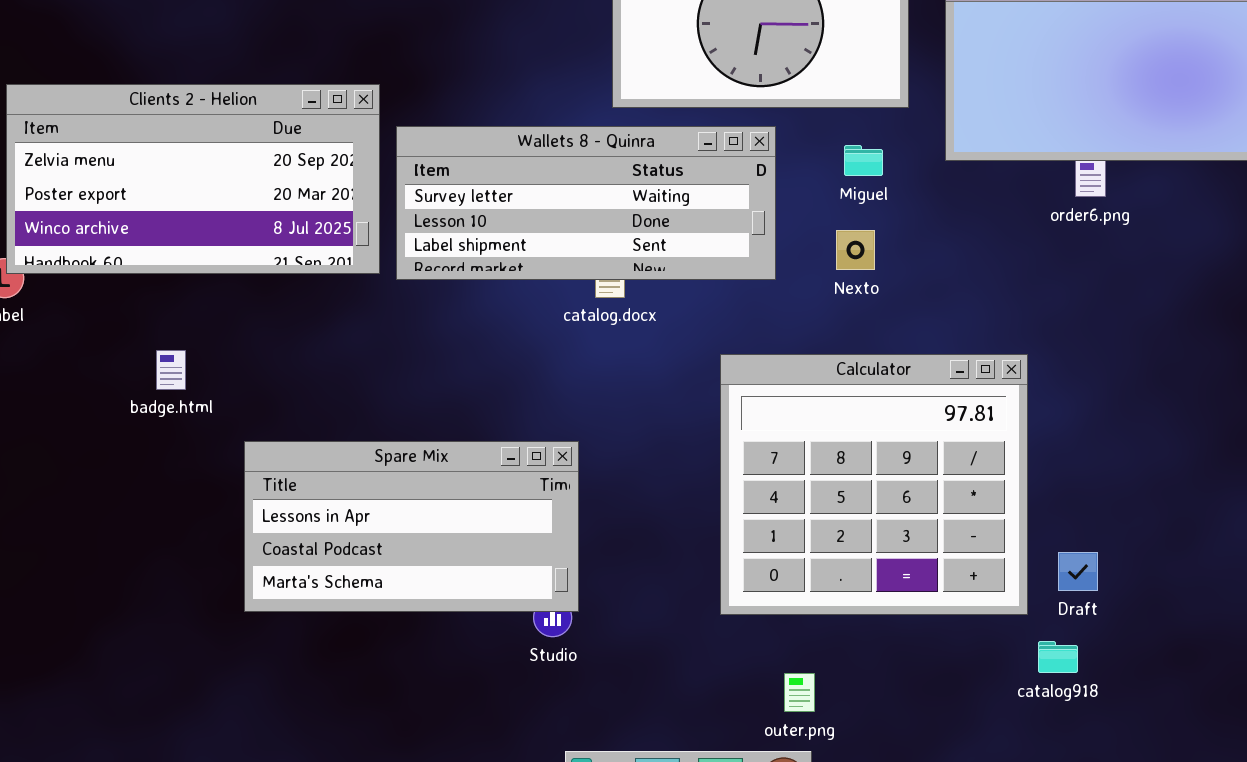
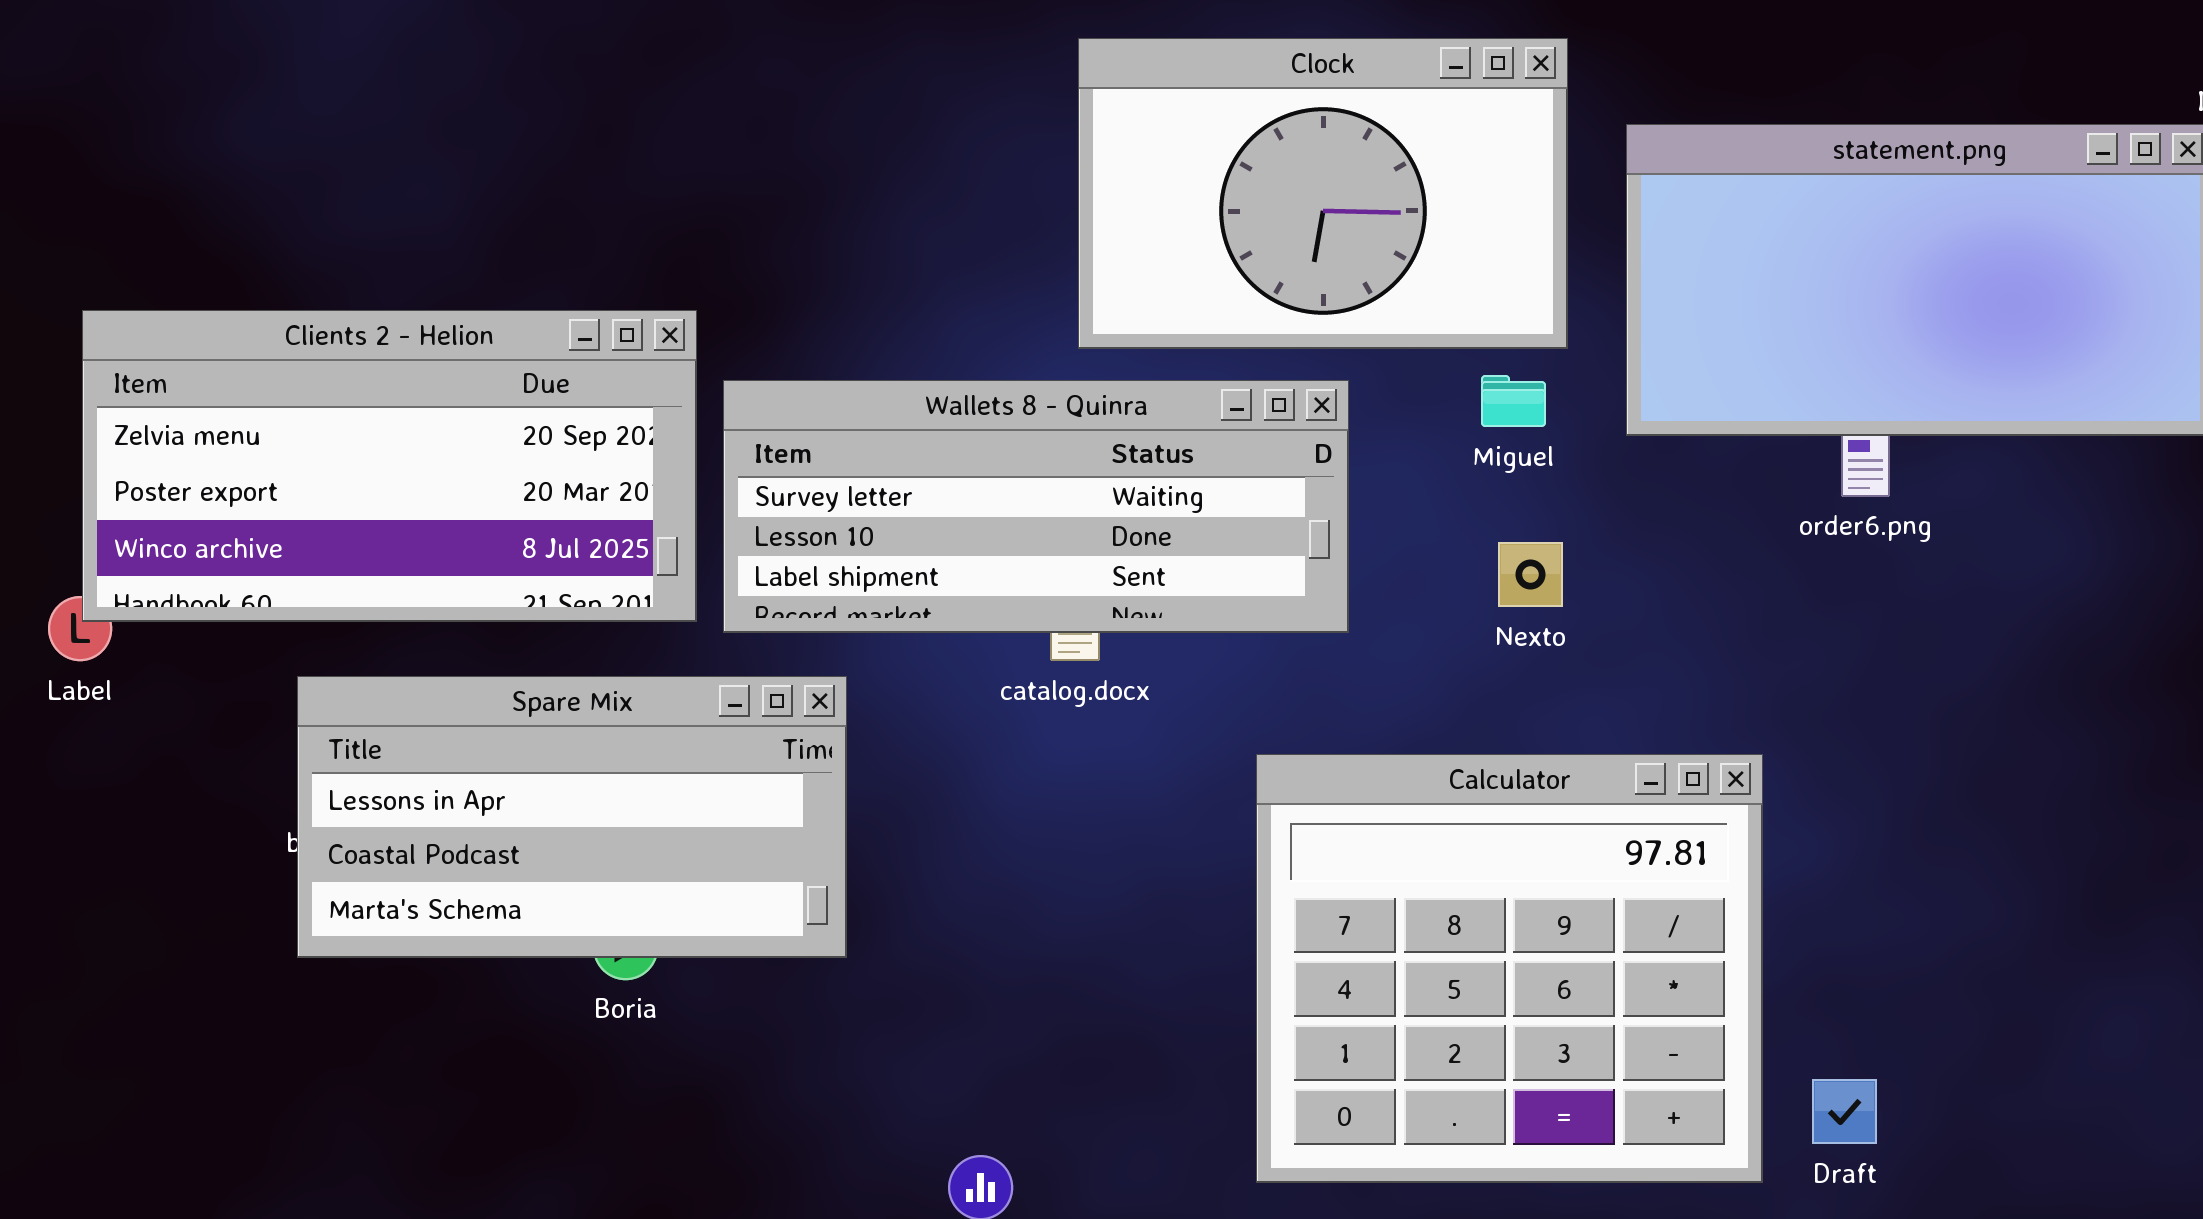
Miguel: [844,145,883,176] -> [1481,375,1546,427], moved
Nexto: [836,230,875,270] -> [1498,542,1563,607], moved
Spare Mix: [244,441,579,612] -> [297,676,847,958], moved

